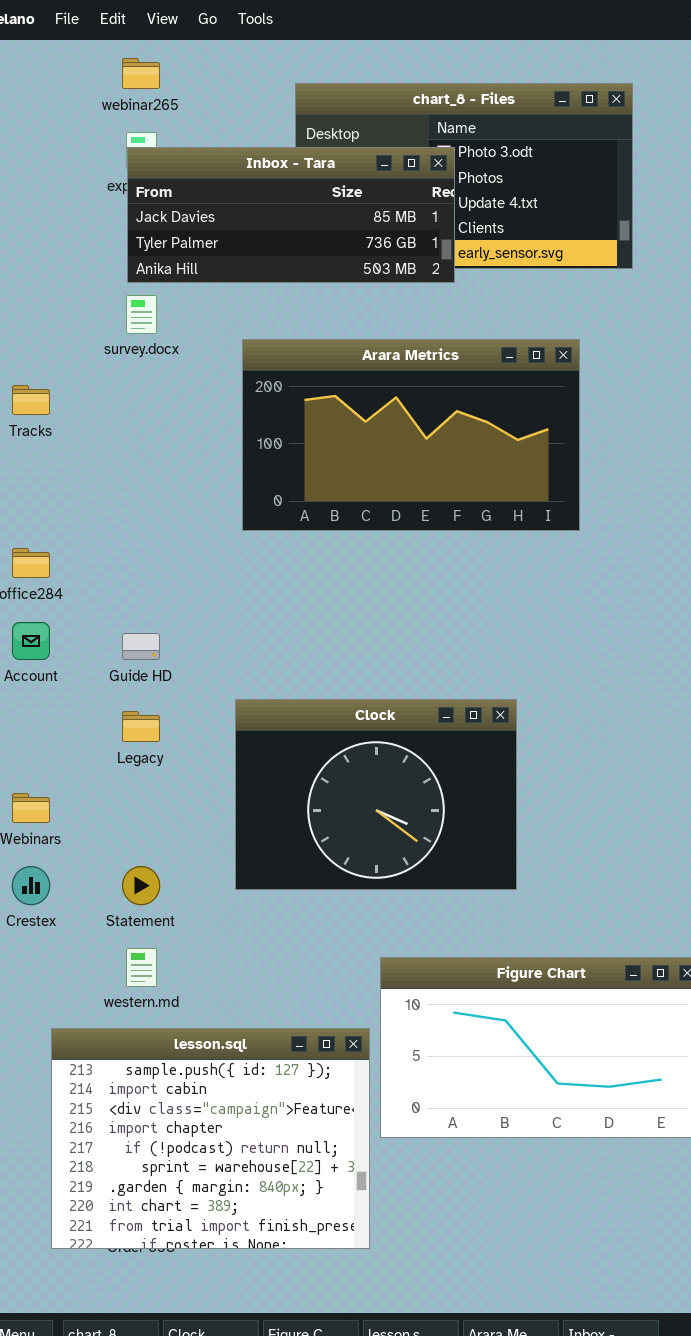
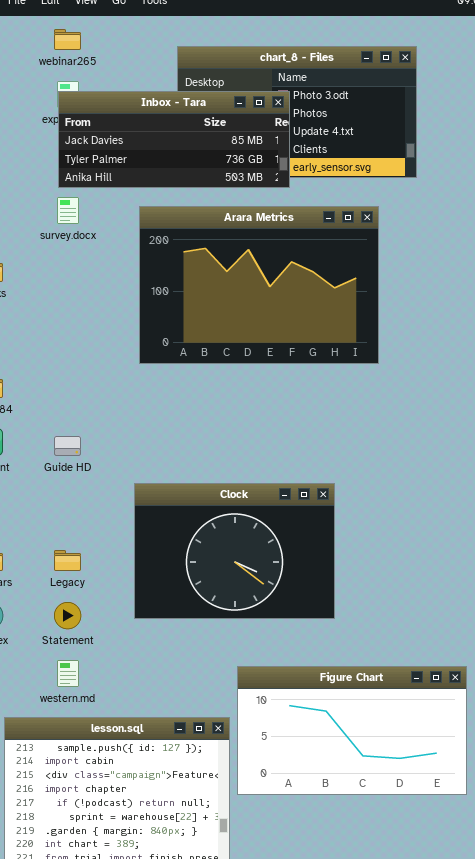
Arara Metrics: [242,339,580,531] -> [139,206,379,364], resized
Legacy: [122,711,160,742] -> [54,550,81,571], moved

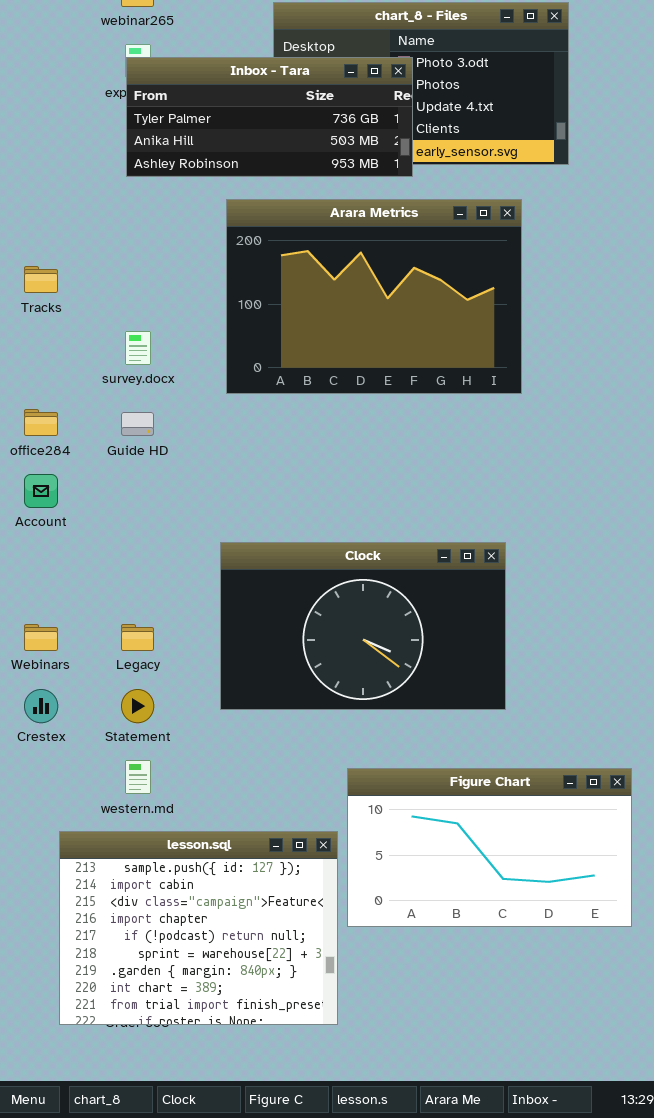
Inbox - Tara: [58,91,290,188] -> [126,57,413,177], scrolled down 1 row
survey.docx: [57,197,79,224] -> [125,331,151,365], moved
Guide HD: [54,436,81,456] -> [121,412,154,436], moved
Clock: [134,483,335,619] -> [220,542,506,710], resized

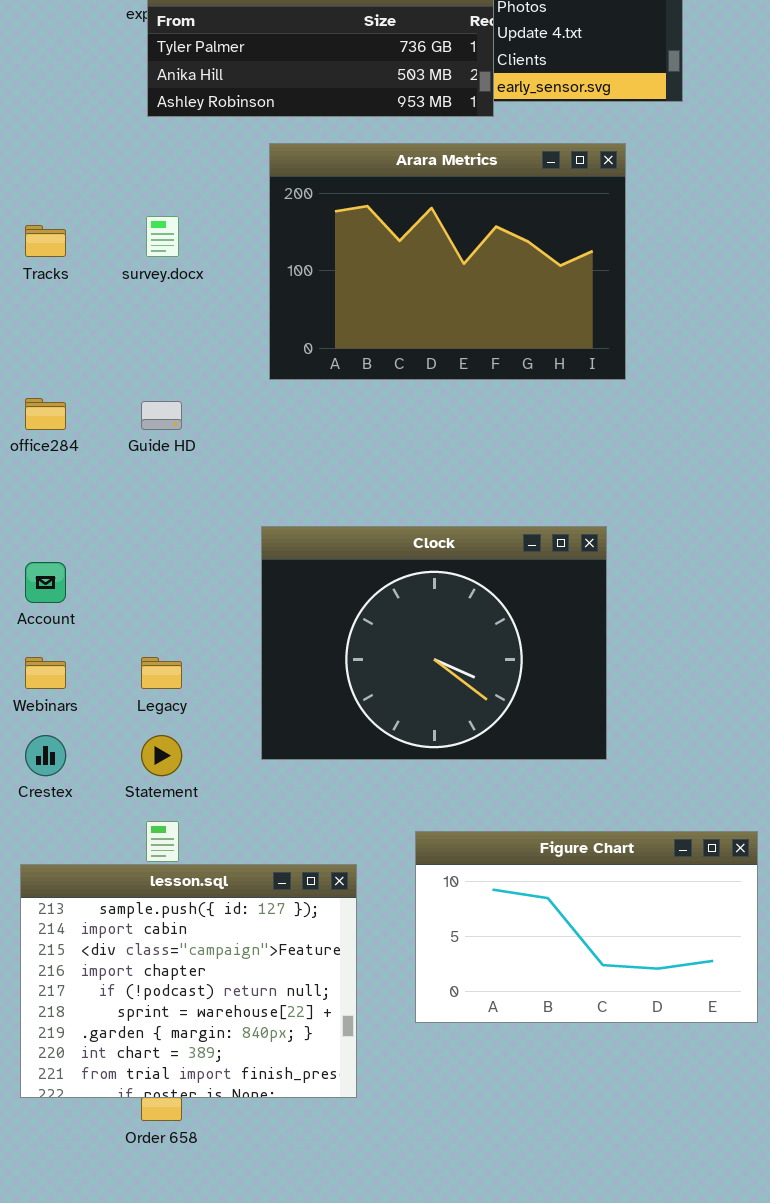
survey.docx: [125,331,151,365] -> [146,216,179,257], moved
Account: [24,474,58,508] -> [25,562,66,603], moved
Clock: [220,542,506,710] -> [261,526,607,760], resized
lesson.sql: [59,831,338,1025] -> [20,864,357,1098], moved

